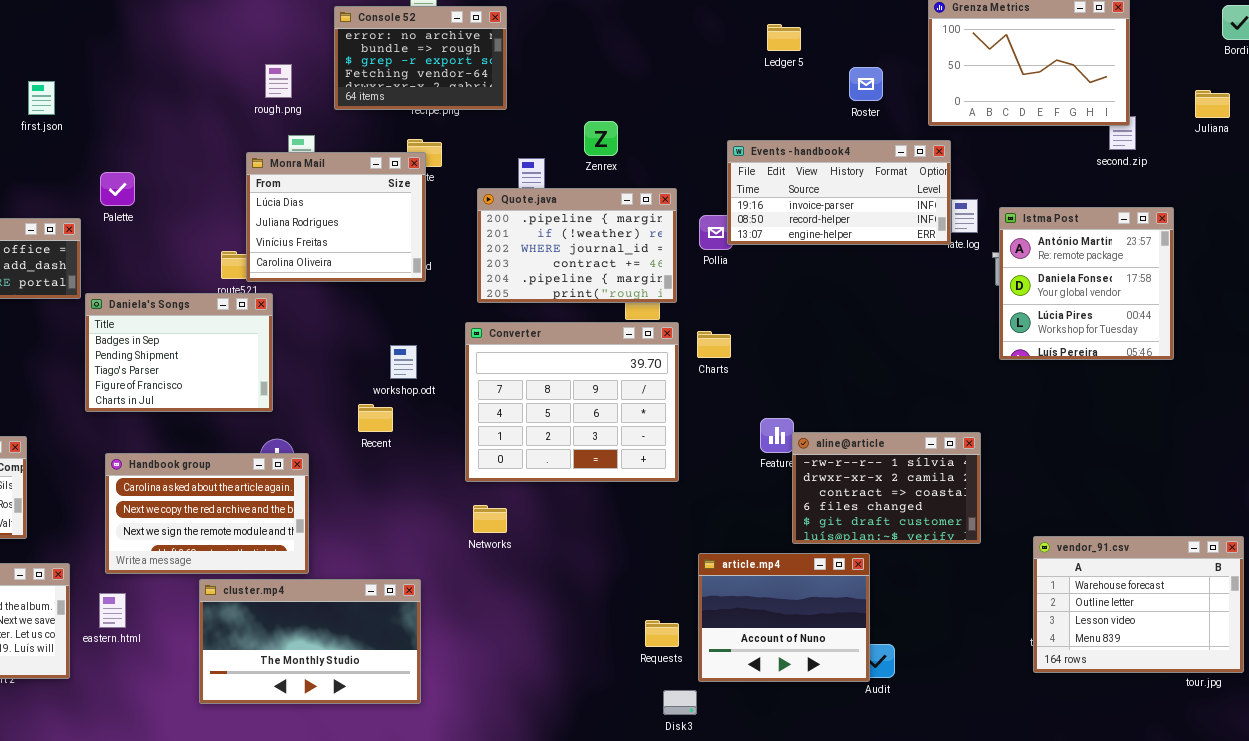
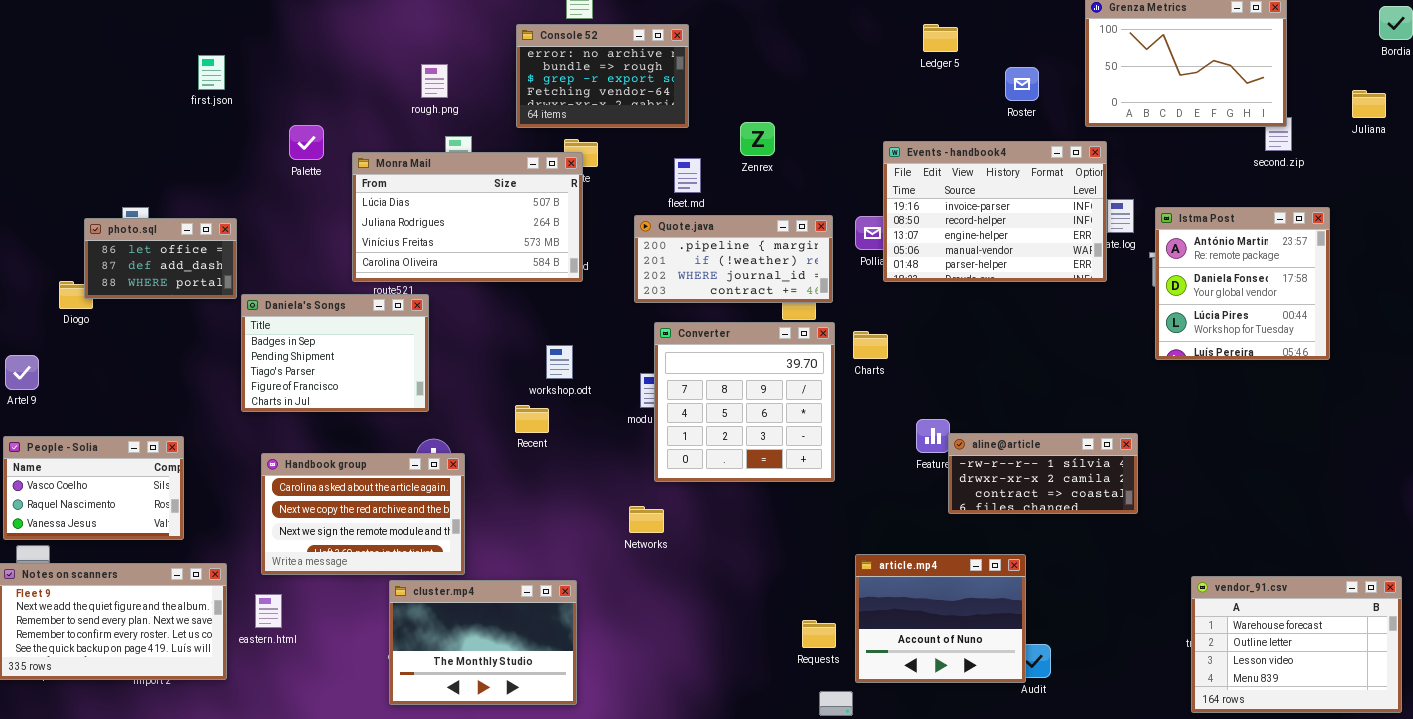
Console 52: [334,6,507,110] -> [516,24,689,128], moved
first.json: [28,81,55,115] -> [198,55,225,90], moved
Events - handbook4: [727,140,951,245] -> [883,141,1107,282], resized
Monra Mail: [246,152,426,282] -> [352,152,583,282], resized
Palette: [100,172,135,206] -> [289,125,324,160], moved
Quote.java: [477,188,677,303] -> [634,215,833,303], resized
Converter: [465,322,679,482] -> [654,322,835,482], resized
aline@article: [792,432,981,544] -> [948,433,1138,514], resized
vendor_91.csv: [1033,536,1244,673] -> [1191,576,1402,713], moved
cluster.mp4: [199,579,421,704] -> [389,580,577,705], resized

